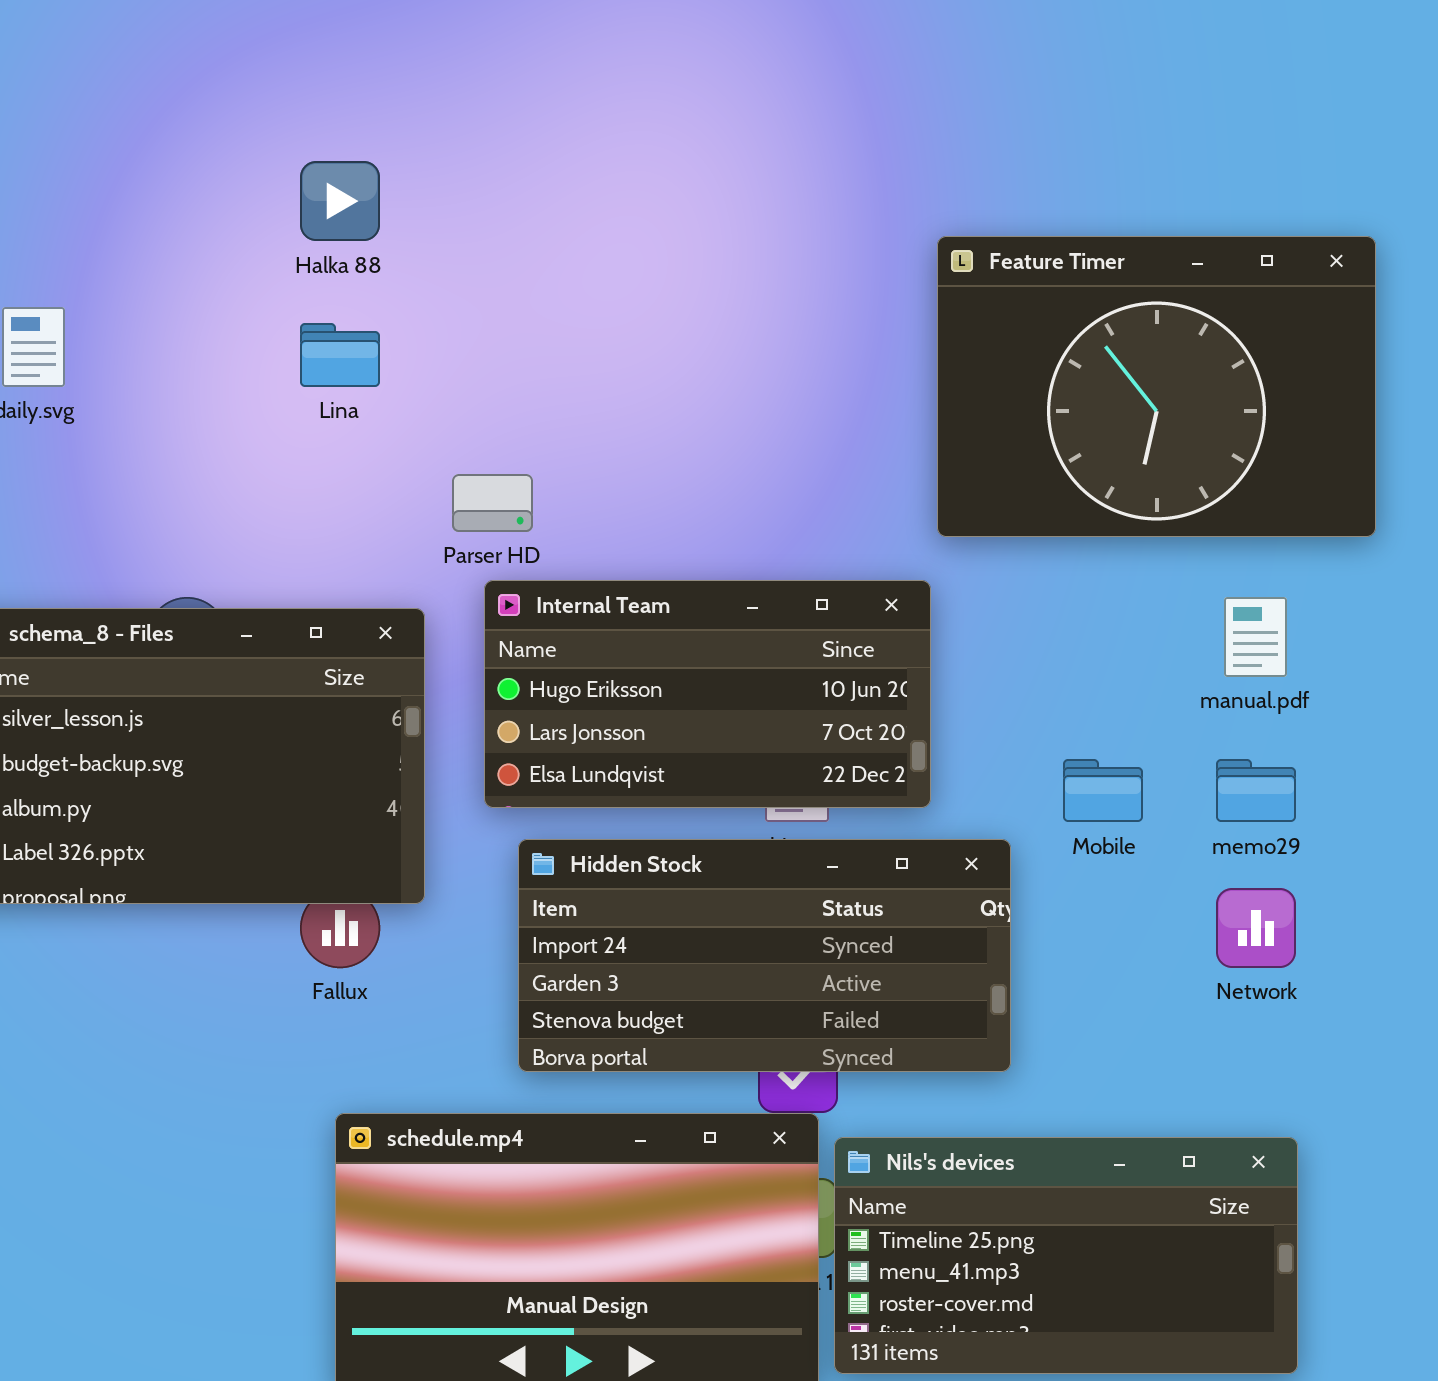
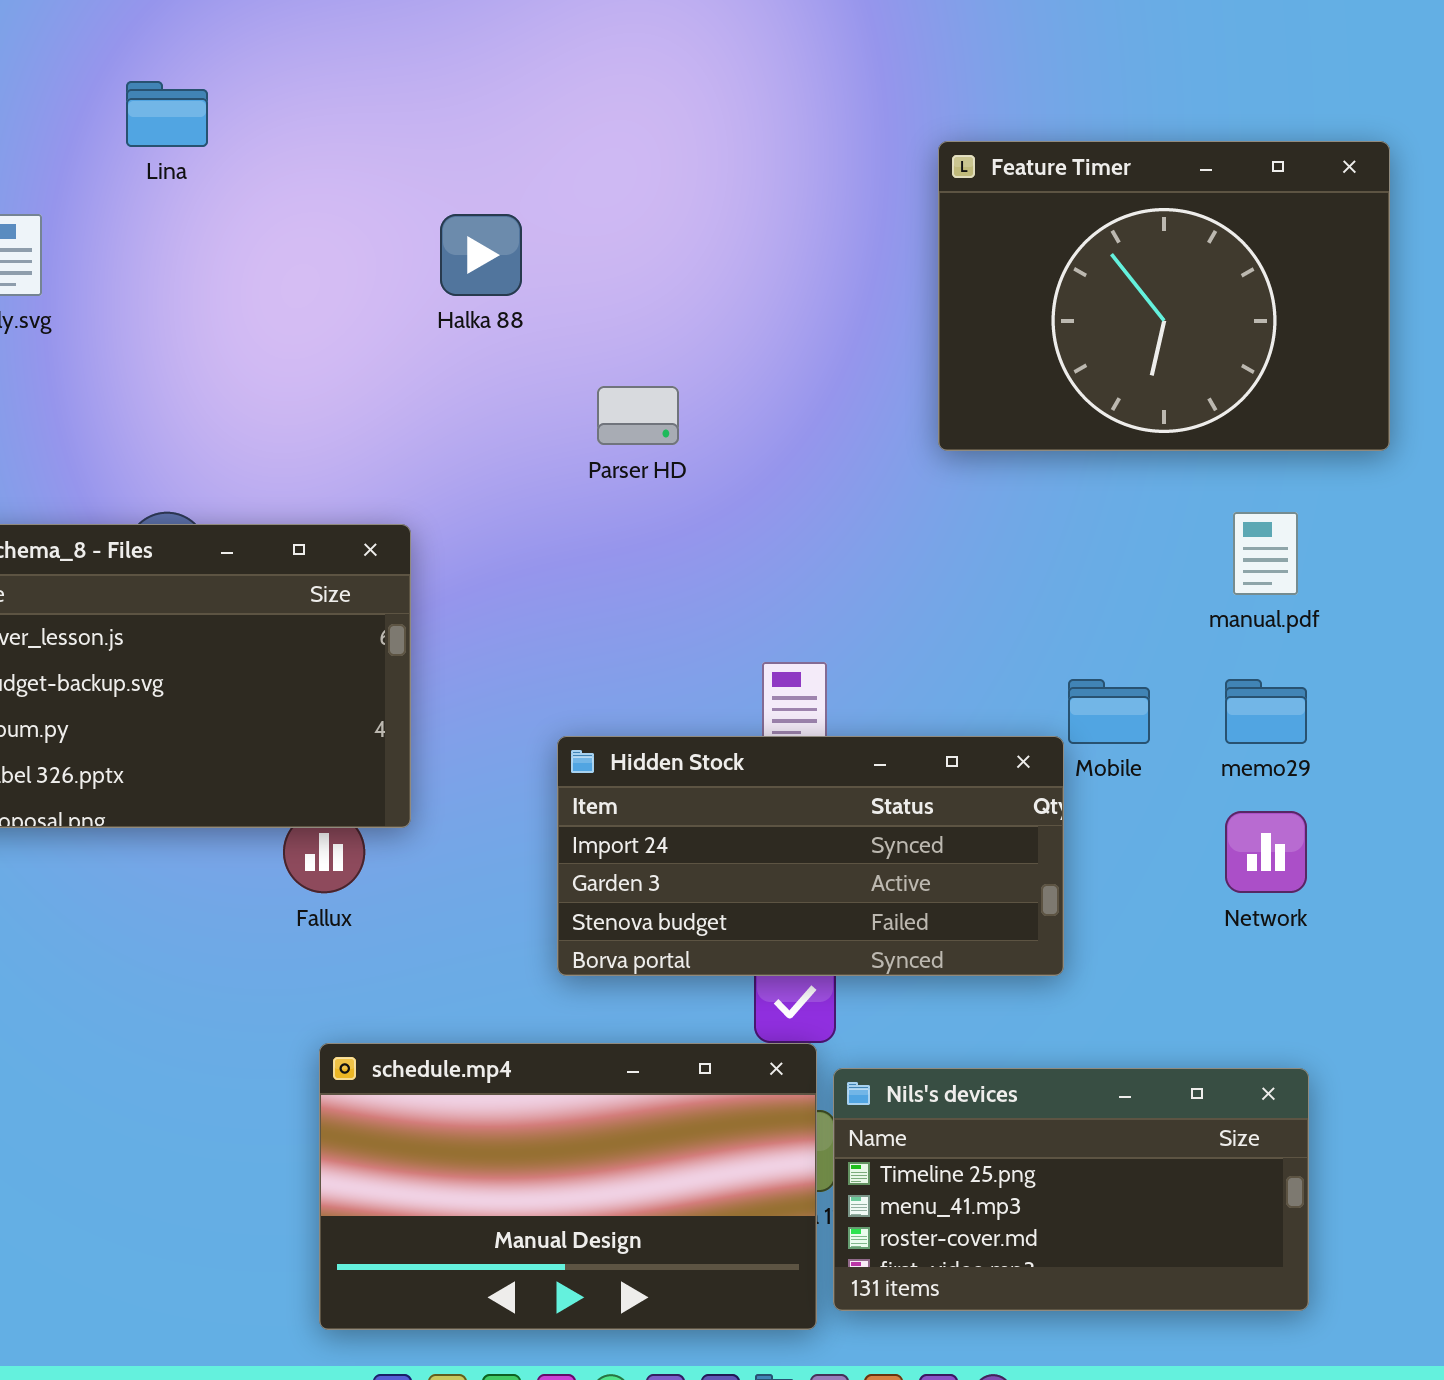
Halka 88: [300,161,380,241] -> [440,214,522,296], moved
Lina: [300,323,380,387] -> [126,81,208,147], moved
Parser HD: [452,474,533,532] -> [597,386,679,445], moved
Internal Team: [484,580,931,808] -> none, closed
Hidden Stock: [518,839,1011,1072] -> [557,736,1064,976], moved

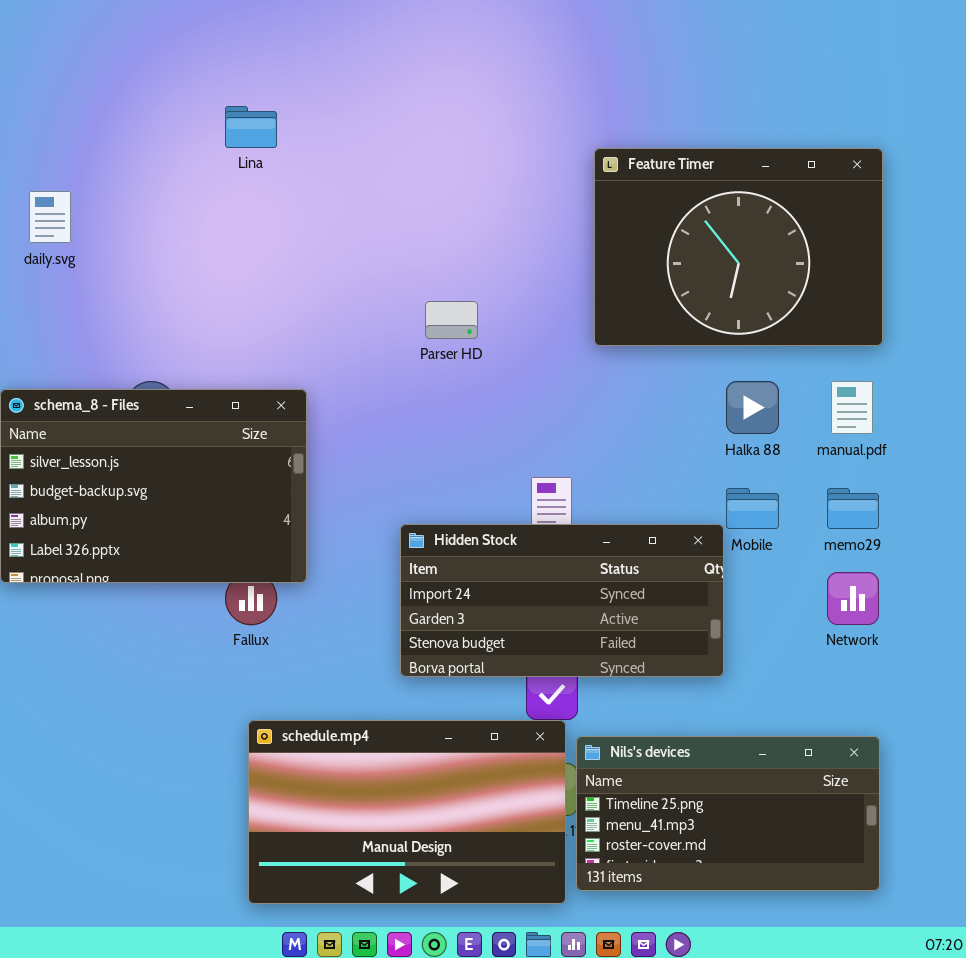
Lina: [126,81,208,147] -> [225,106,277,148], moved
Feature Timer: [938,141,1390,451] -> [594,148,883,346], moved
Halka 88: [440,214,522,296] -> [726,381,779,434], moved

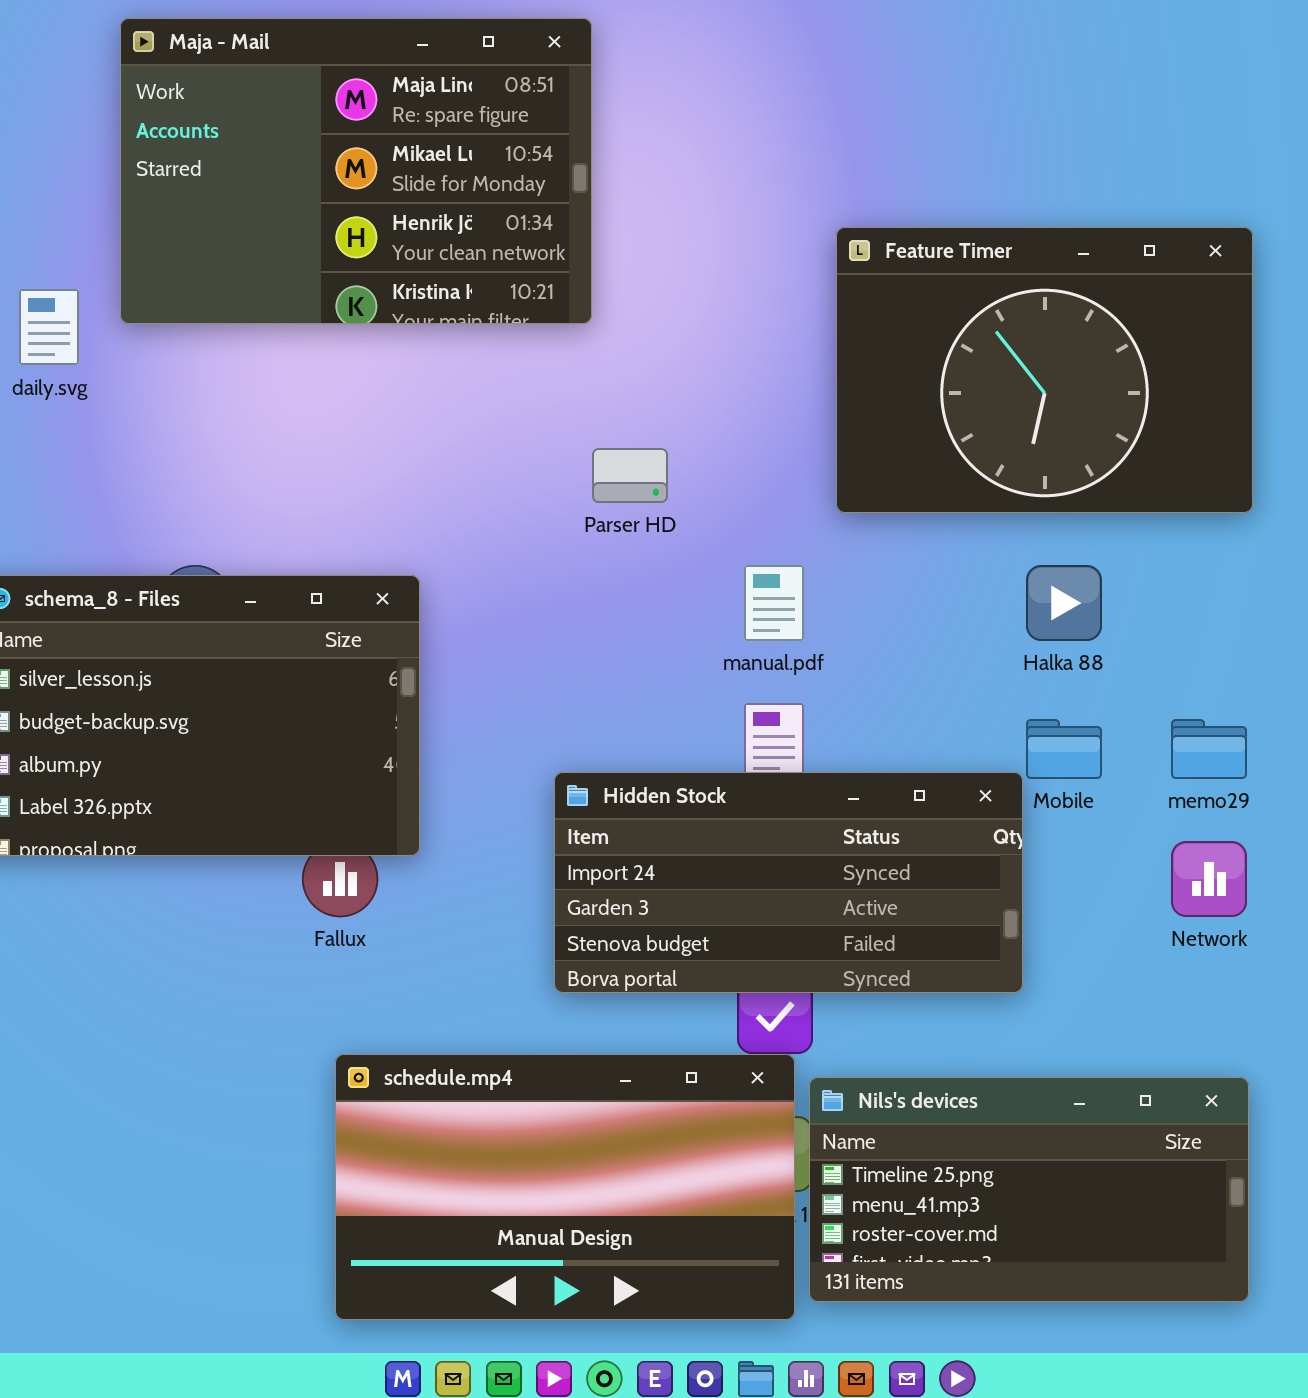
Maja - Mail: none -> [120,18,592,324], opened
manual.pdf: [831,381,873,434] -> [744,565,804,641], moved

